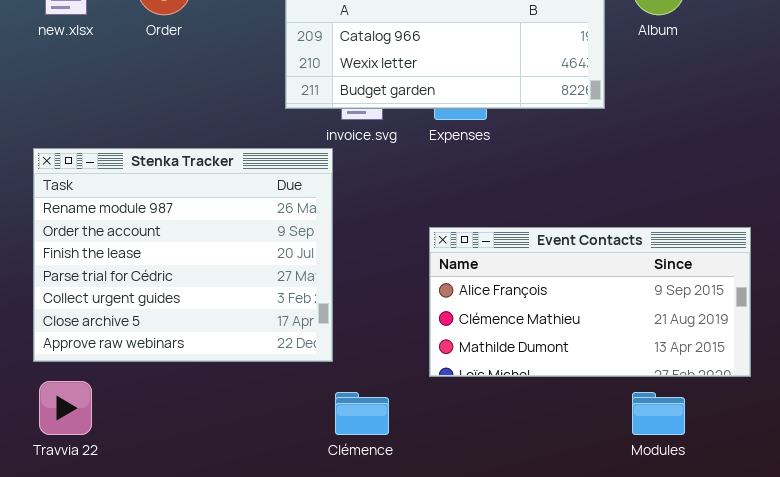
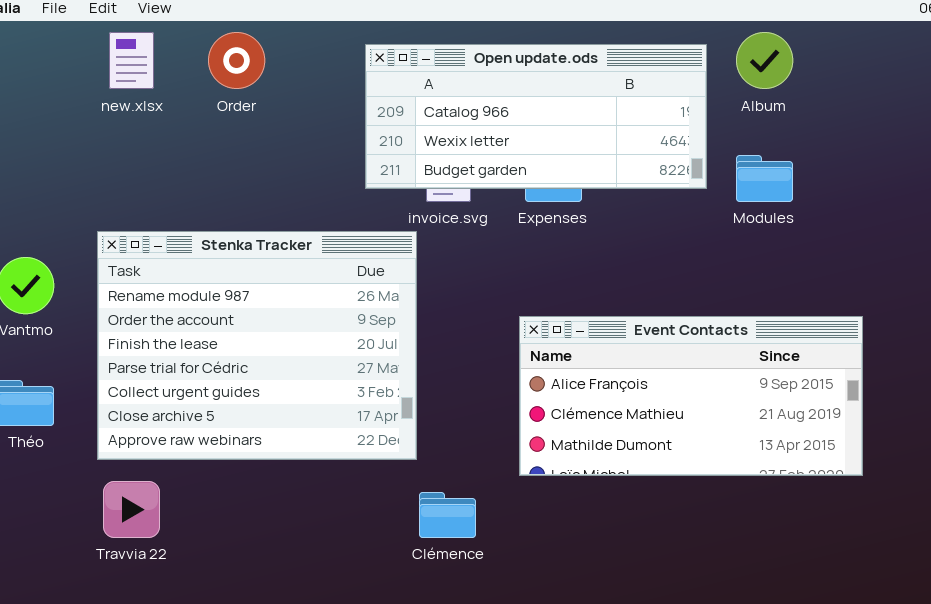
Modules: [632,392,685,435] -> [736,155,793,202], moved

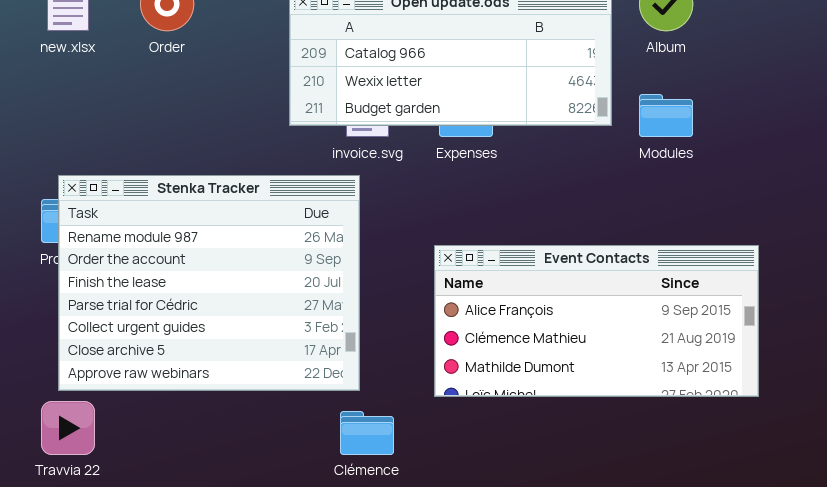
Stenka Tracker: [97,231,417,460] -> [58,175,360,391], moved

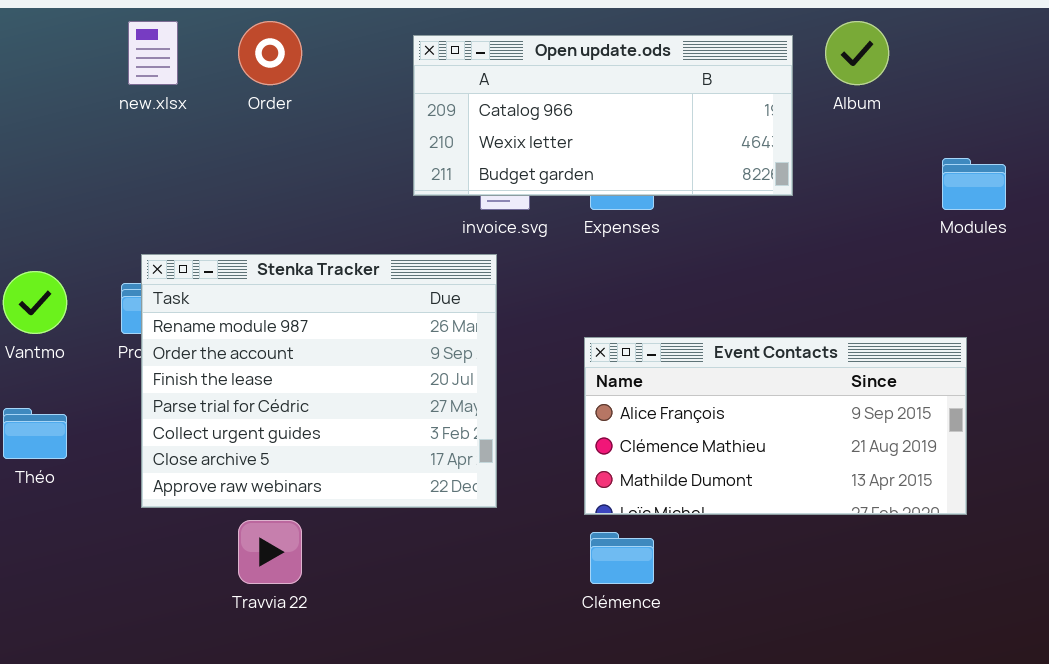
Modules: [639,94,693,137] -> [942,158,1006,210], moved
Travvia 22: [41,401,95,455] -> [238,520,302,584], moved
Clémence: [340,411,394,455] -> [590,532,654,584], moved

